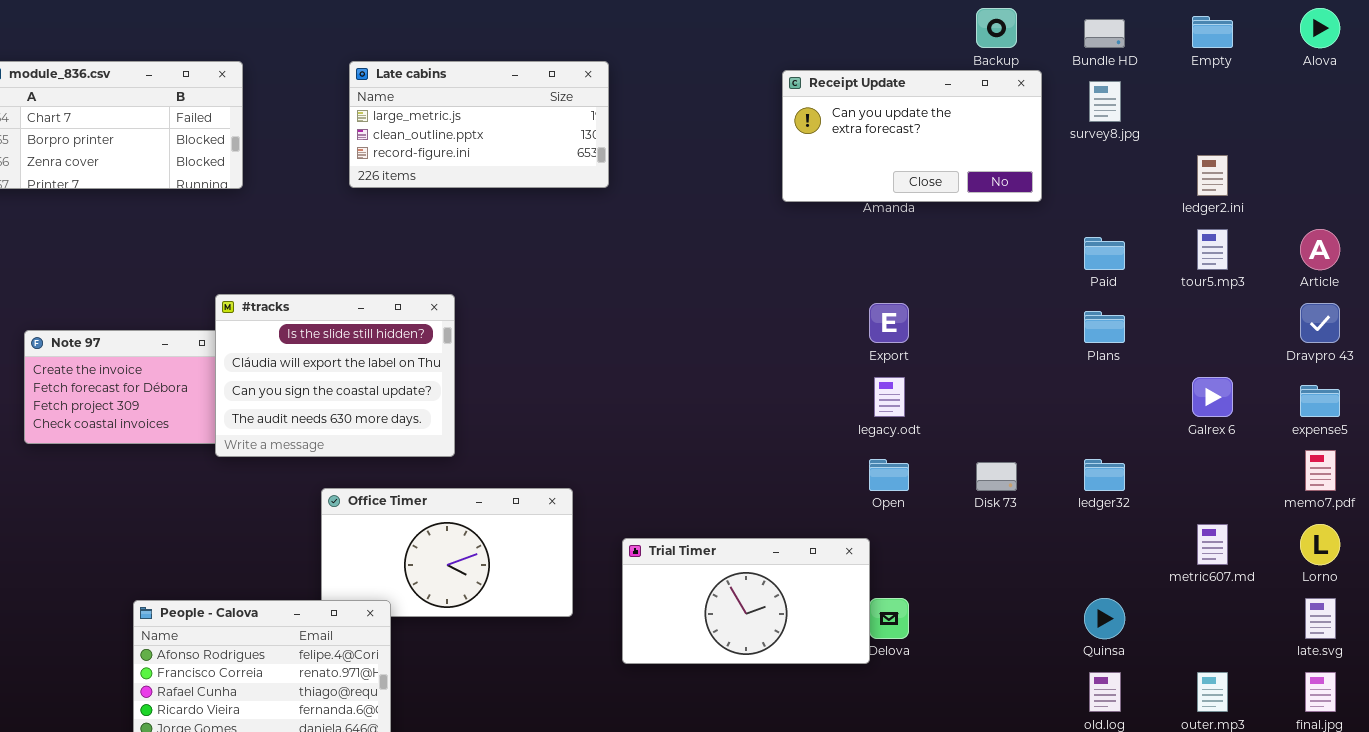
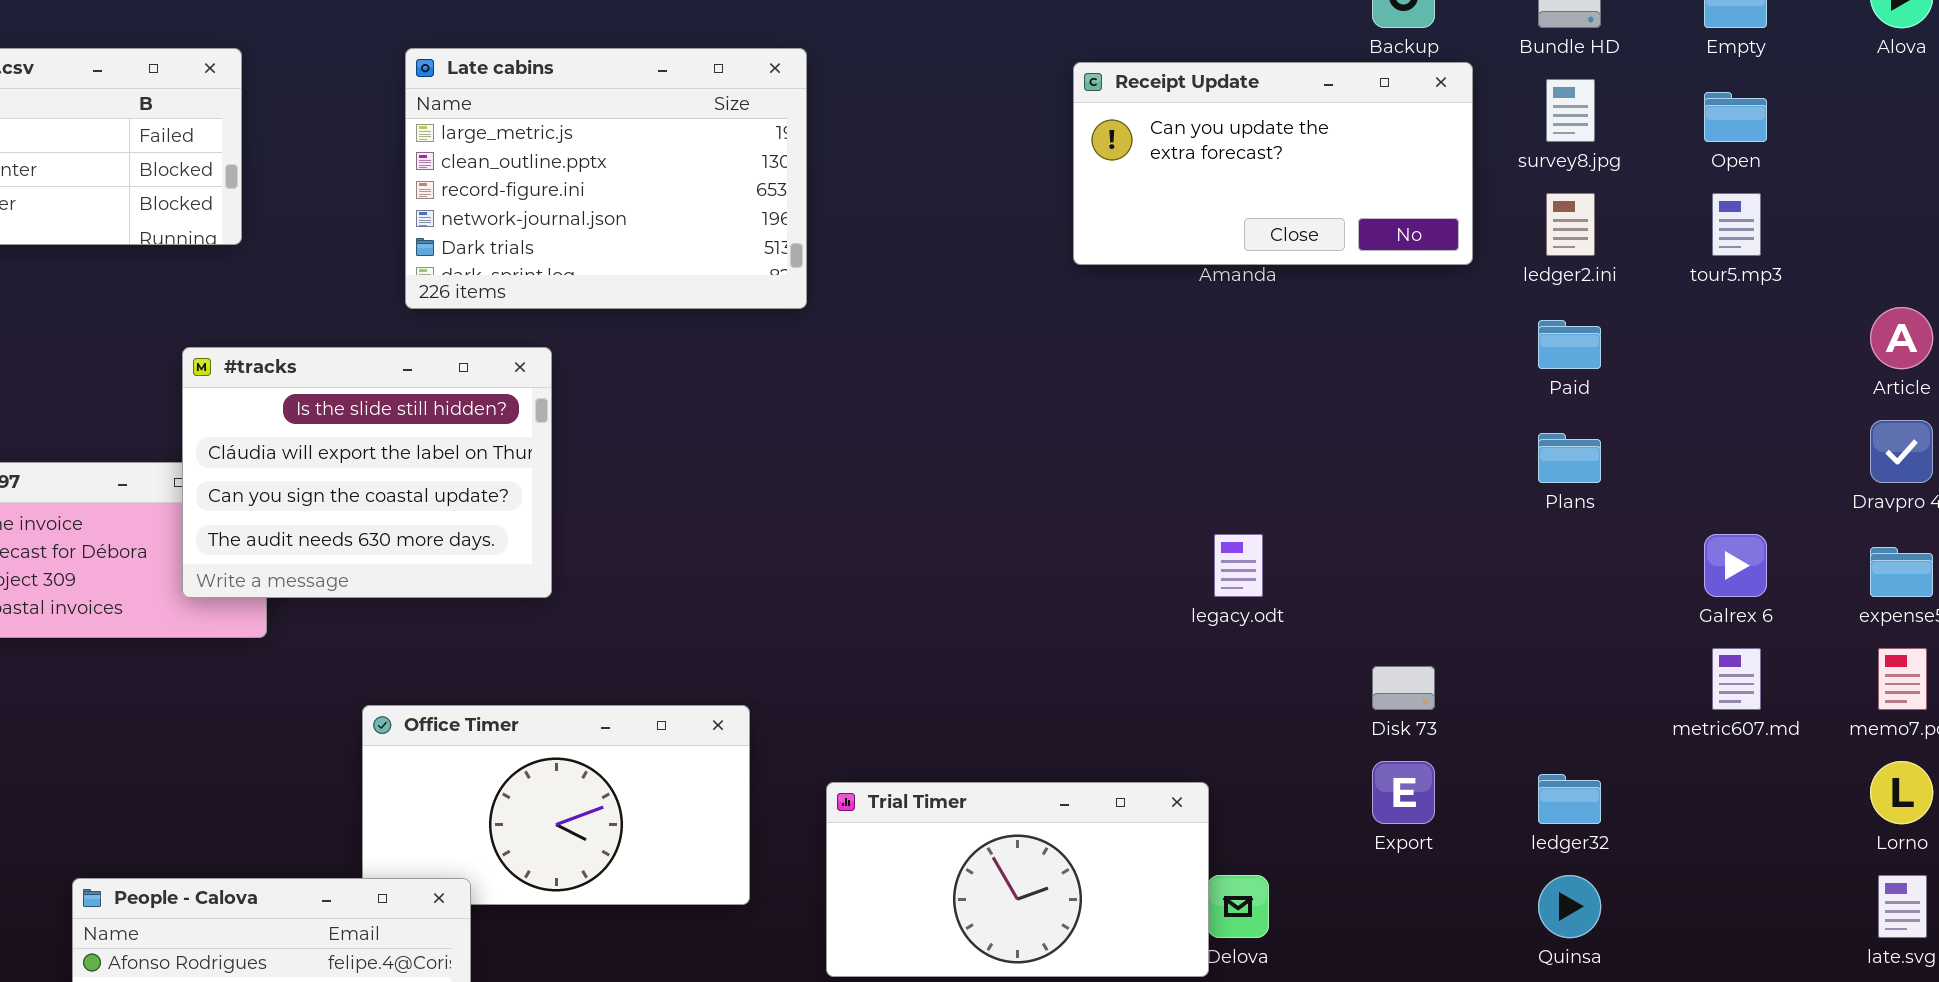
Late cabins: [349,61,609,188] -> [405,48,807,309], resized
ledger2.ini: [1197,155,1228,196] -> [1546,193,1595,256], moved
tour5.mp3: [1197,229,1228,270] -> [1712,193,1761,256], moved
#tracks: [215,294,455,457] -> [182,347,552,598], moved
Export: [869,303,909,343] -> [1372,761,1435,824], moved
Open: [869,459,909,491] -> [1704,92,1767,142], moved
ledger32: [1084,459,1125,491] -> [1538,774,1601,824], moved
metric607.md: [1197,524,1228,565] -> [1712,648,1761,710], moved

